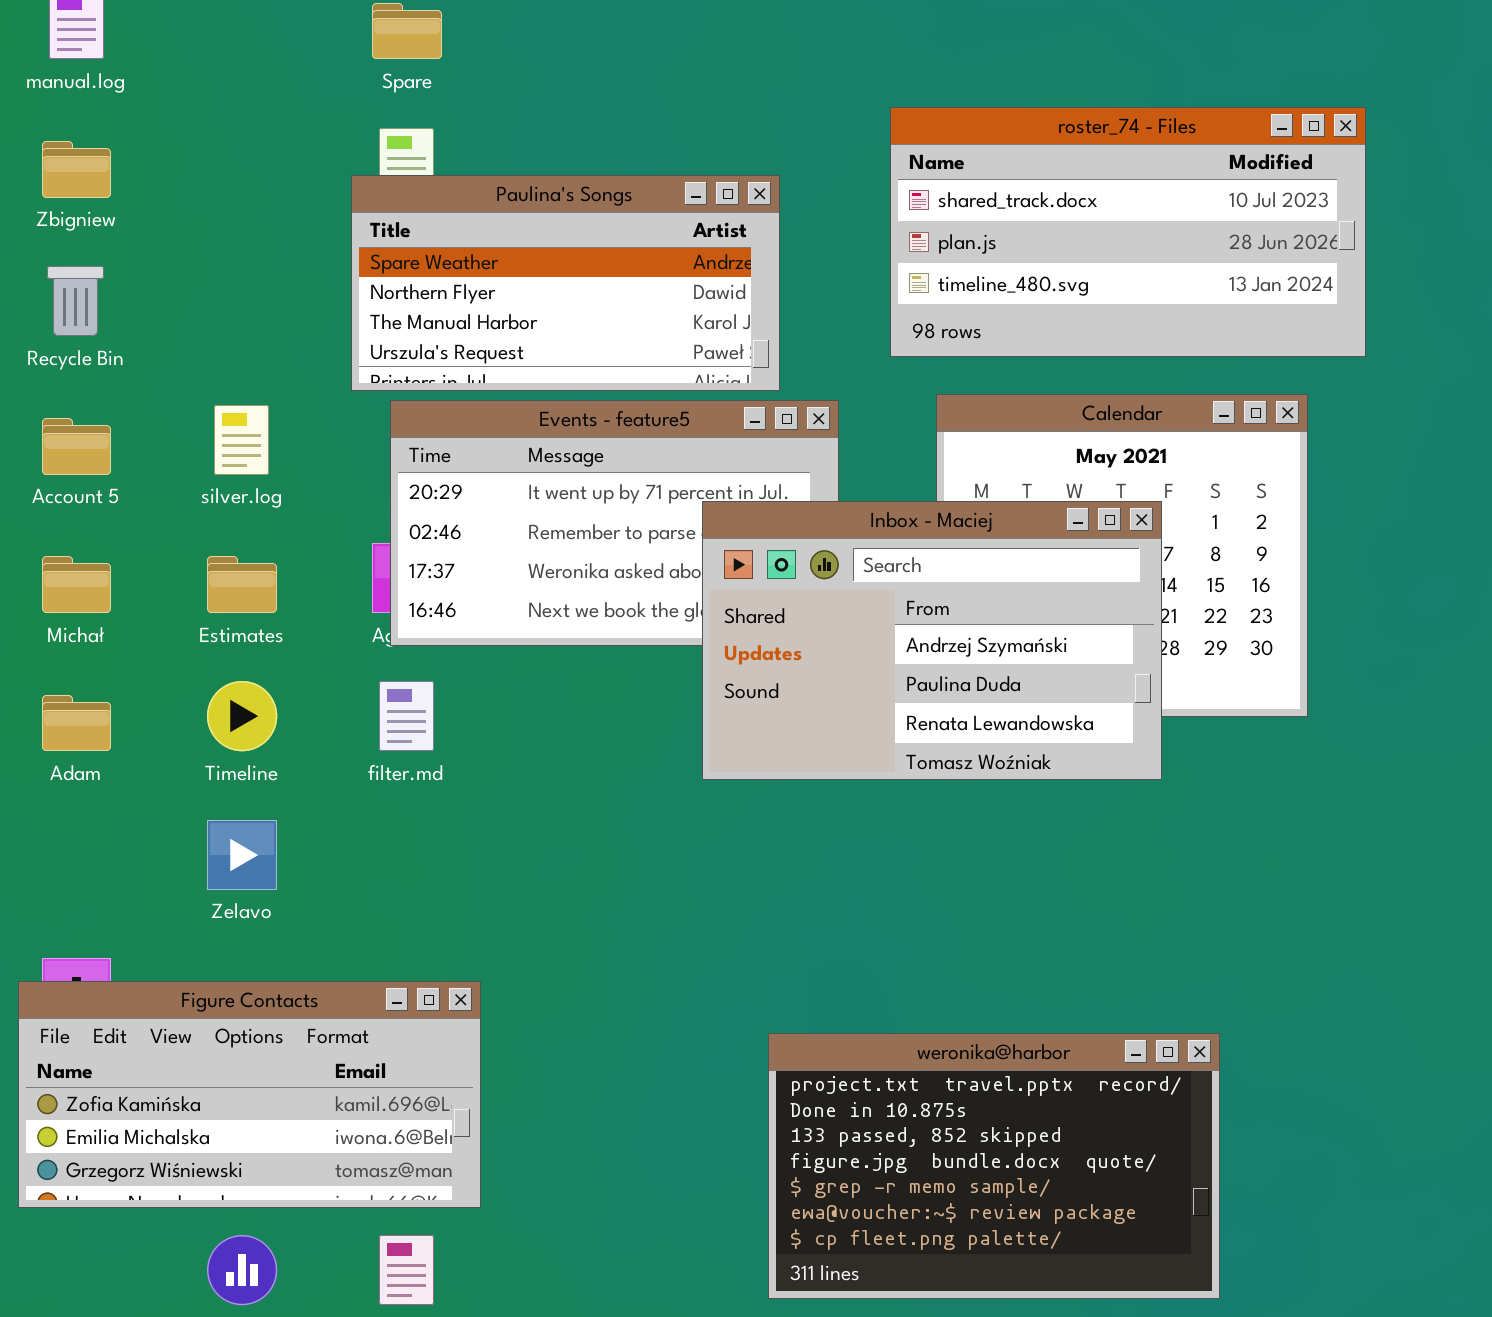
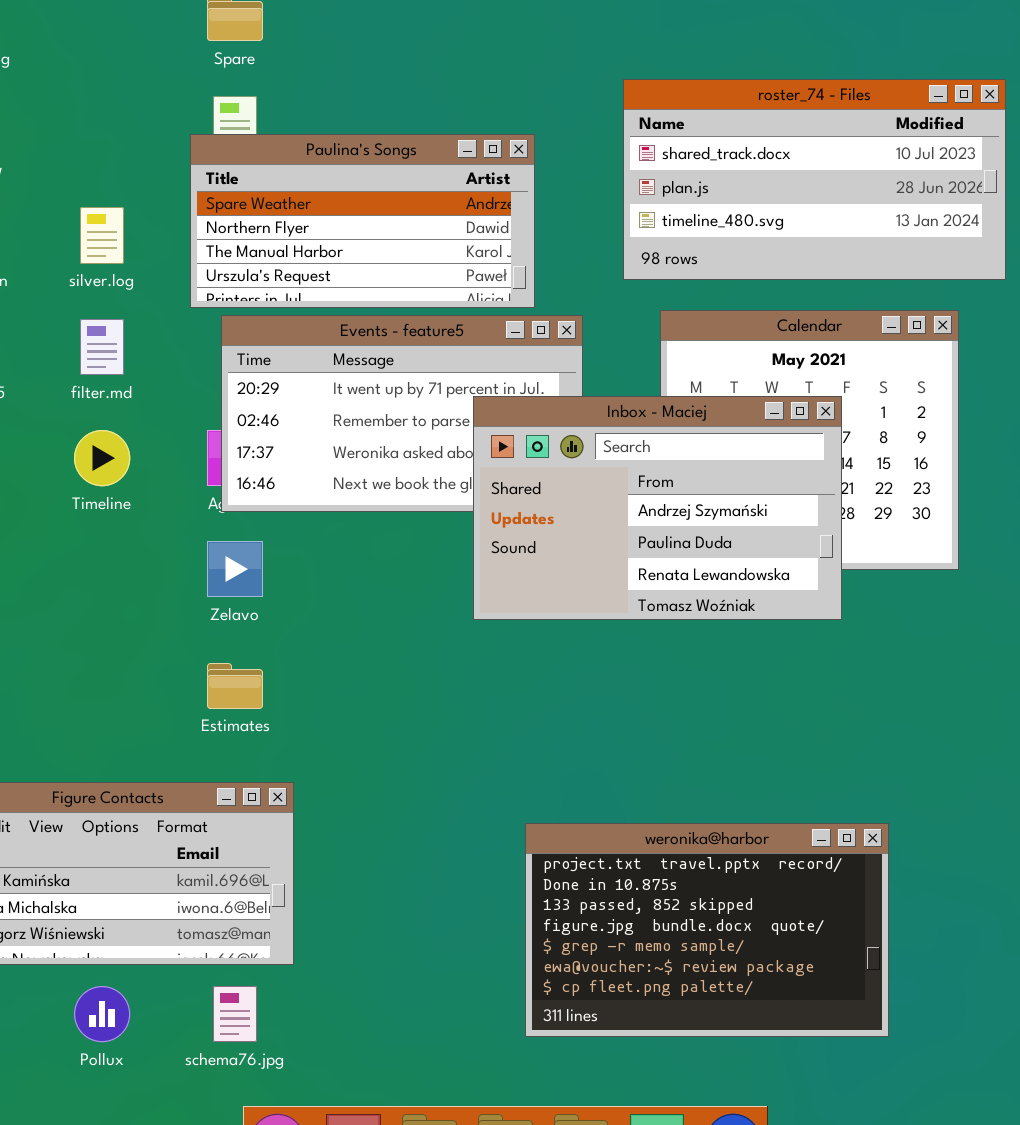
silver.log: [214,405,269,475] -> [80,207,124,264], moved
Estimates: [207,556,277,613] -> [207,663,263,709], moved
Timeline: [207,681,277,751] -> [74,430,130,486], moved
filter.md: [379,681,434,751] -> [80,319,124,375], moved
Zelavo: [207,820,277,890] -> [207,541,263,597], moved

